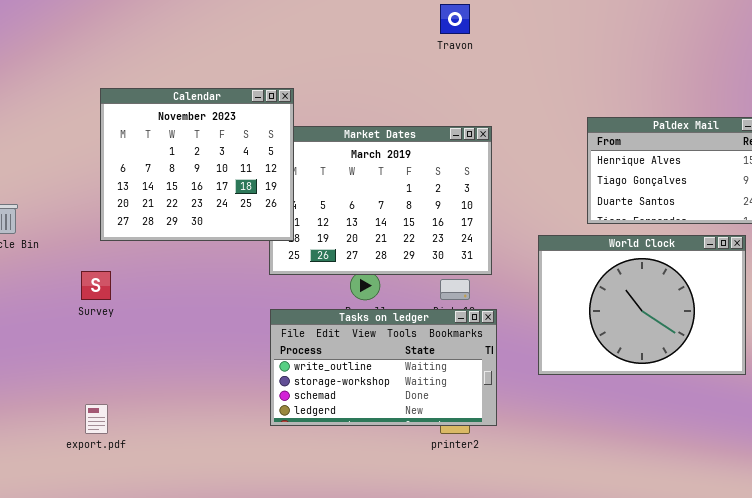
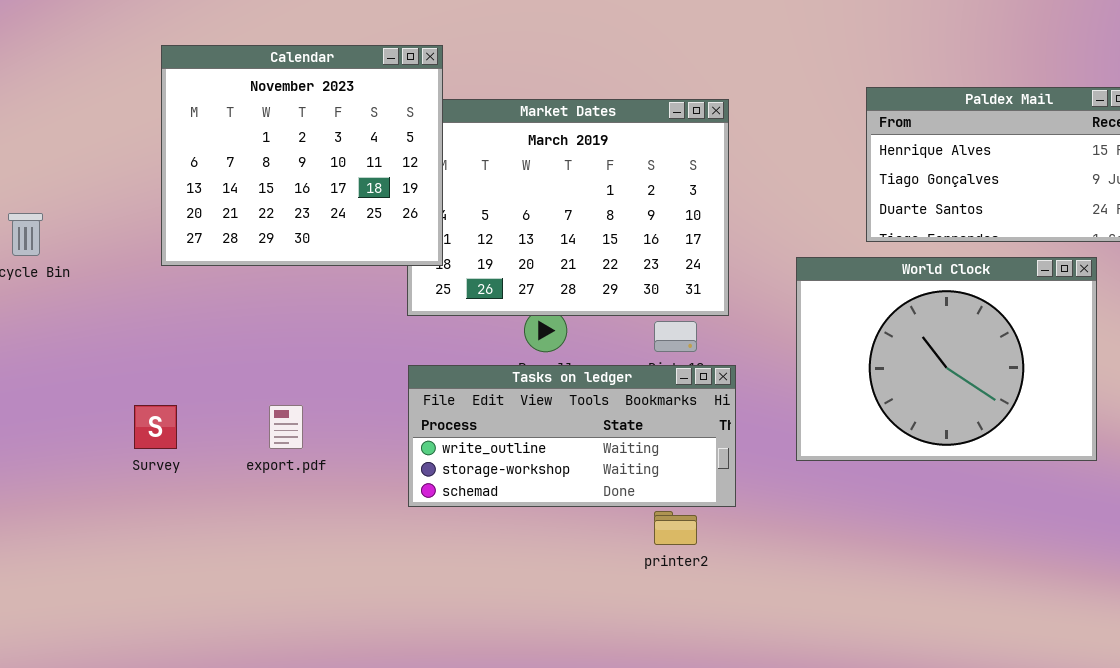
Survey: [81,271,111,300] -> [134,405,177,449], moved
Tasks on ledger: [270,309,497,426] -> [408,365,736,507], resized
export.pdf: [85,404,108,434] -> [269,405,303,449], moved

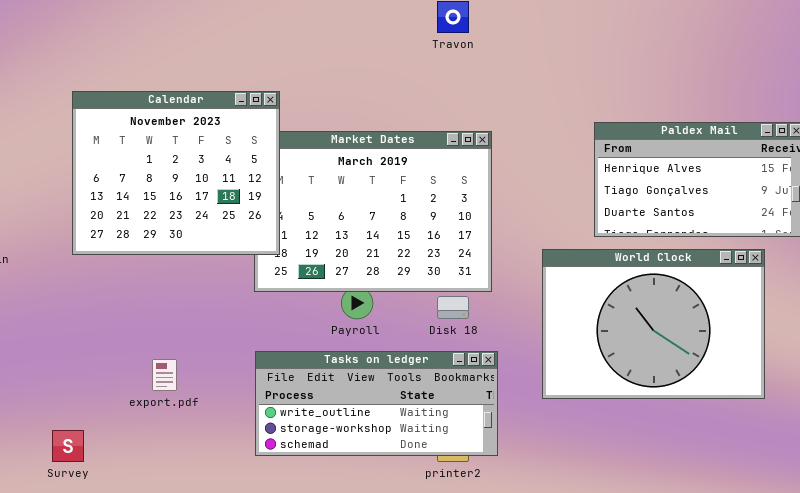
Tasks on ledger: [408,365,736,507] -> [255,351,498,456], moved
Survey: [134,405,177,449] -> [52,430,84,462], moved

